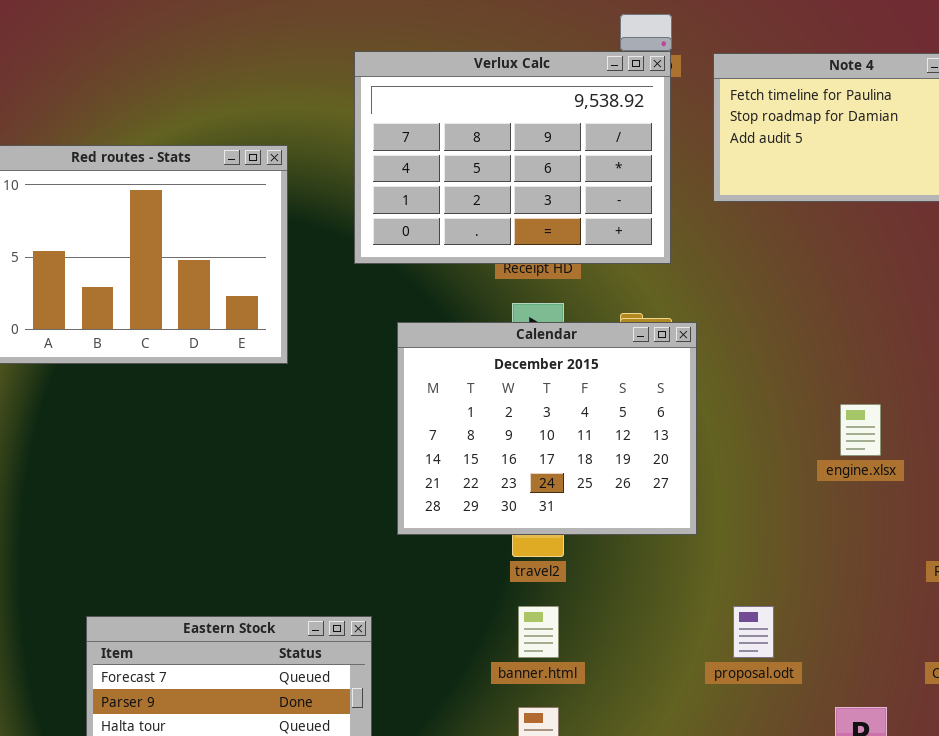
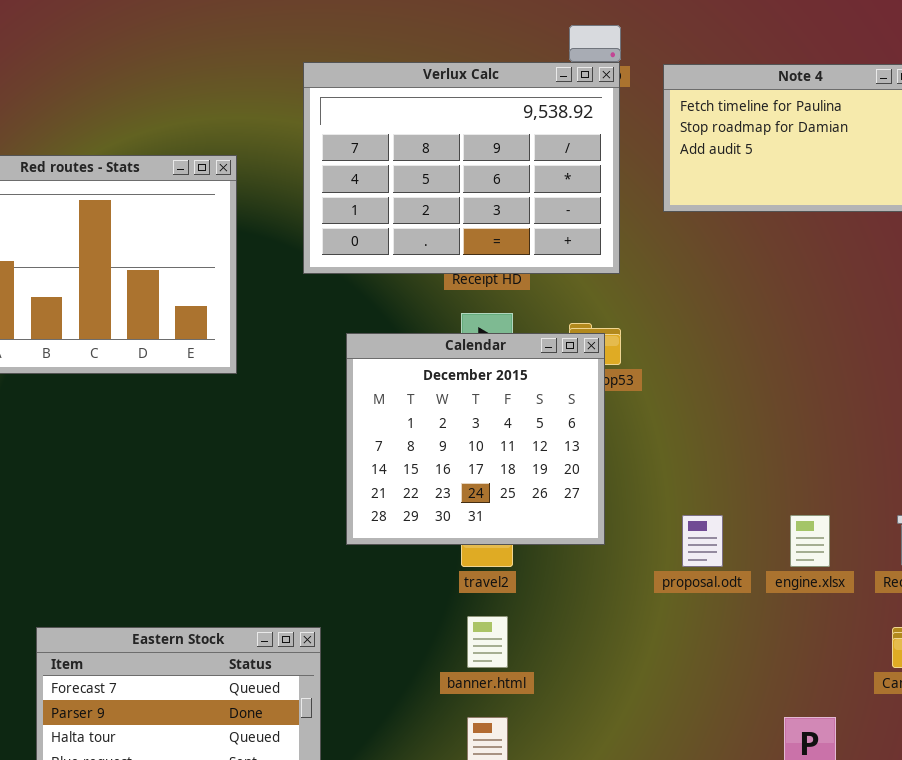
Calendar: [397,322,697,535] -> [346,333,605,545], resized
engine.xlsx: [840,404,881,456] -> [790,515,830,567], moved
proposal.odt: [733,606,774,658] -> [682,515,723,567], moved

